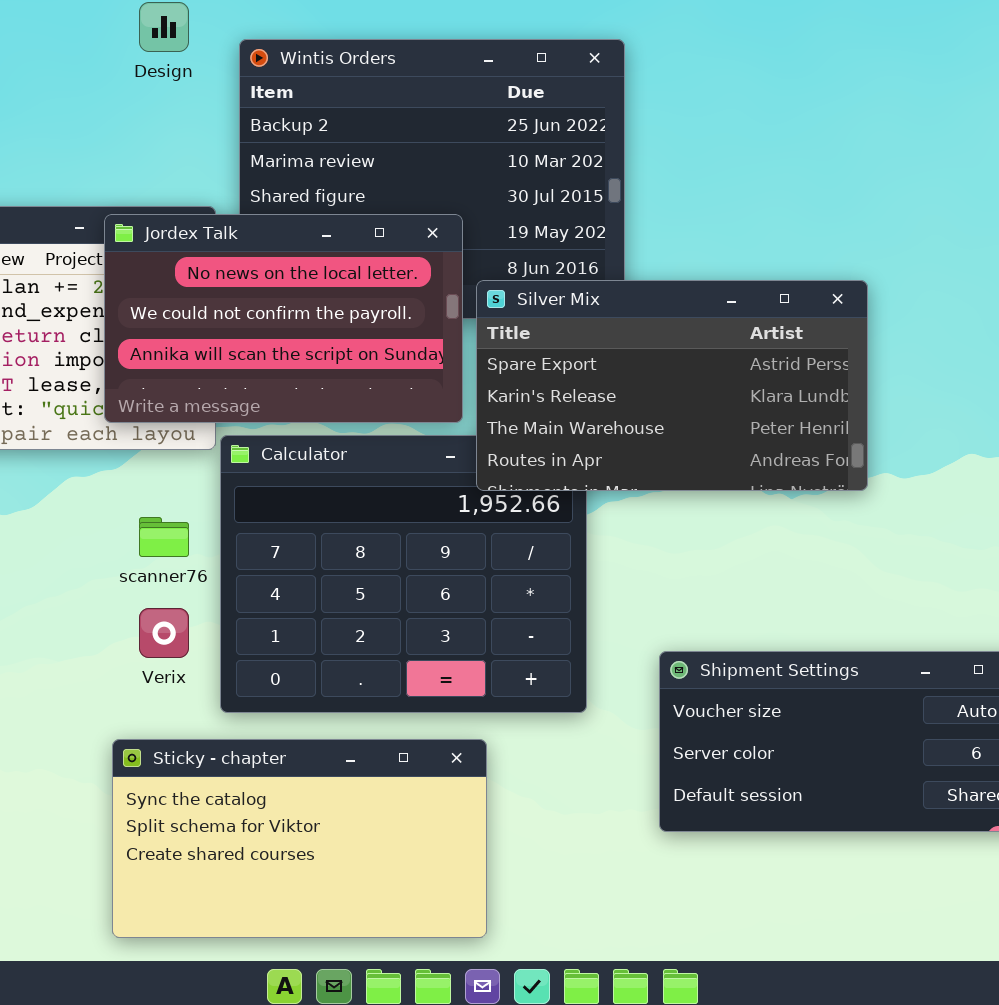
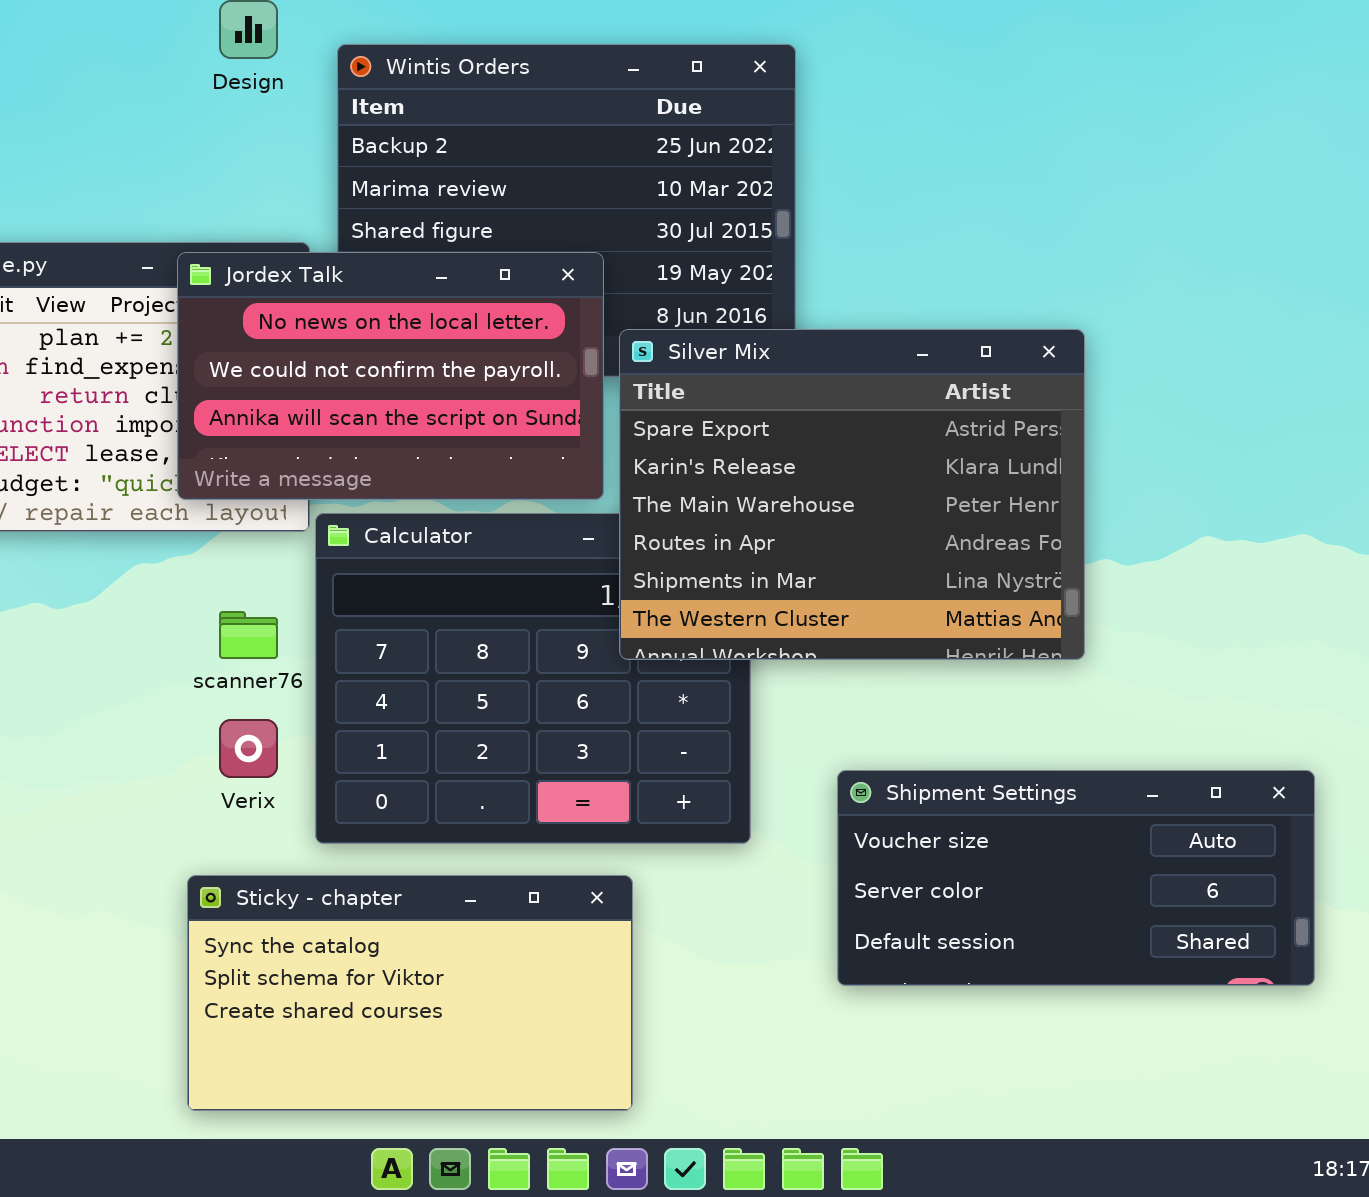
Silver Mix: [476,280,868,491] -> [619,329,1085,660], resized

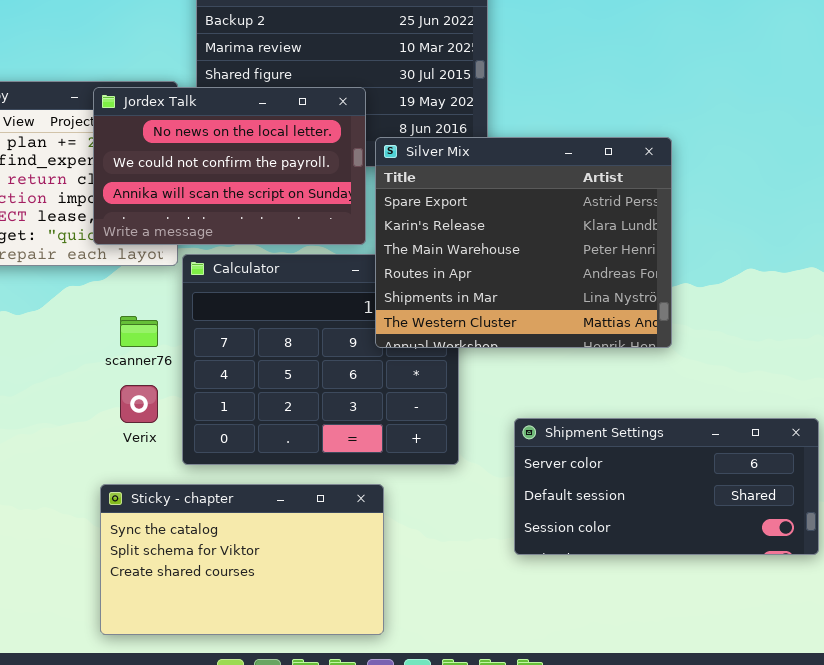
Shipment Settings: [837,770,1315,986] -> [514,418,819,555], scrolled down 1 row

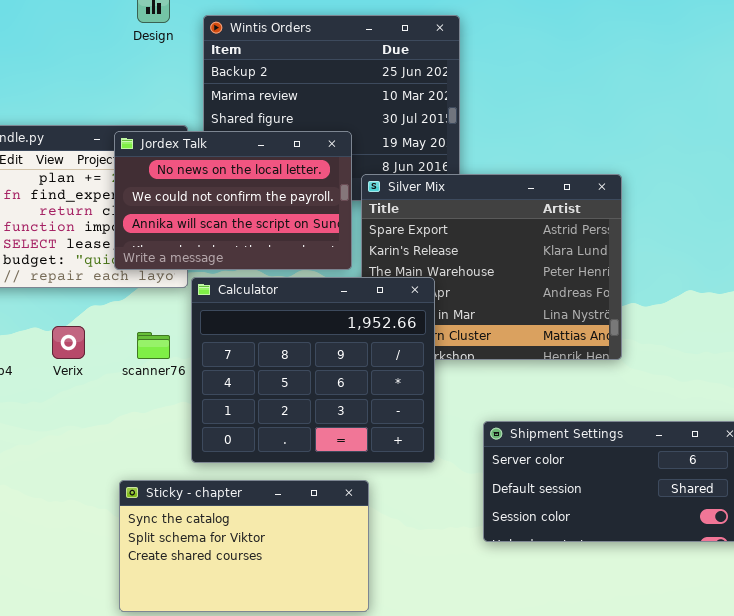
Calculator: [182,254,459,465] -> [191,277,435,463], raised
Verix: [120,385,158,423] -> [52,326,85,359], moved

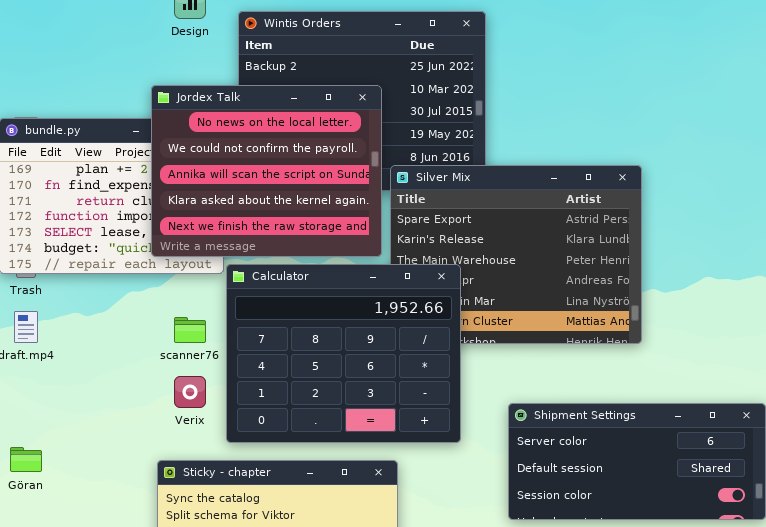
Jordex Talk: [114,131,352,270] -> [151,85,382,257], resized
Verix: [52,326,85,359] -> [174,376,206,408], moved

